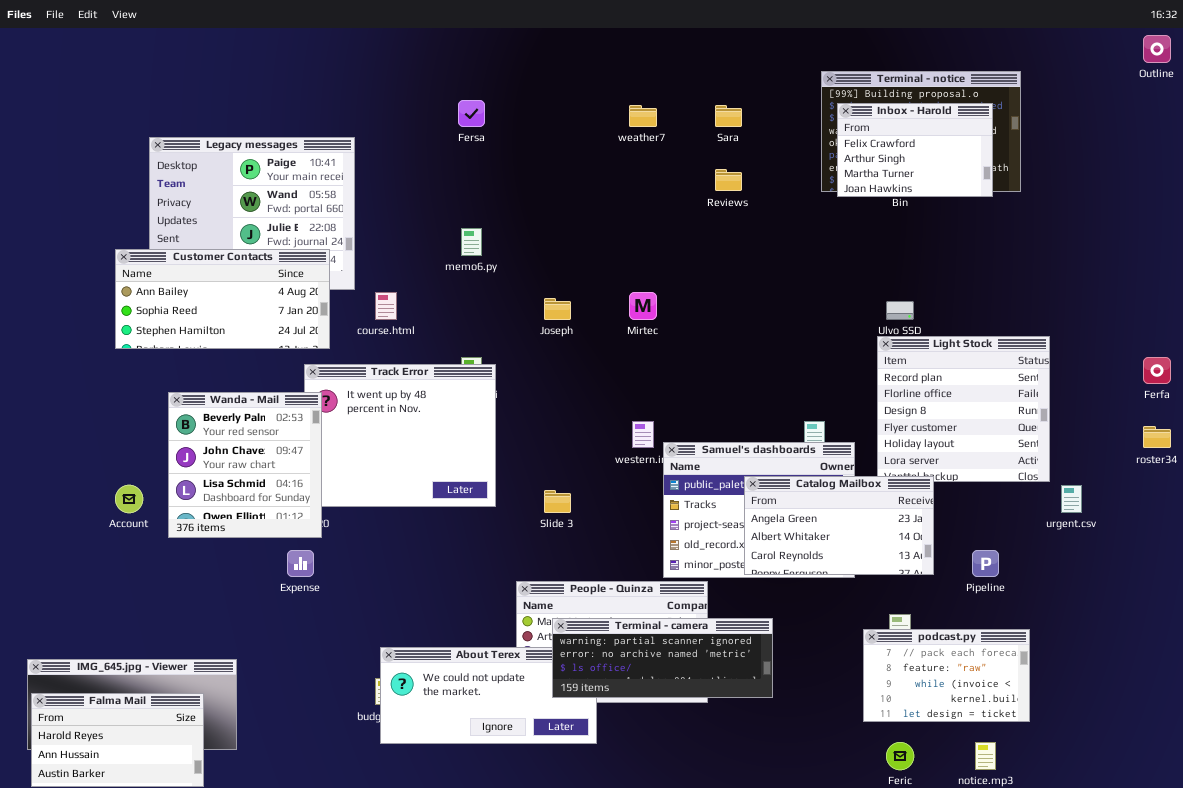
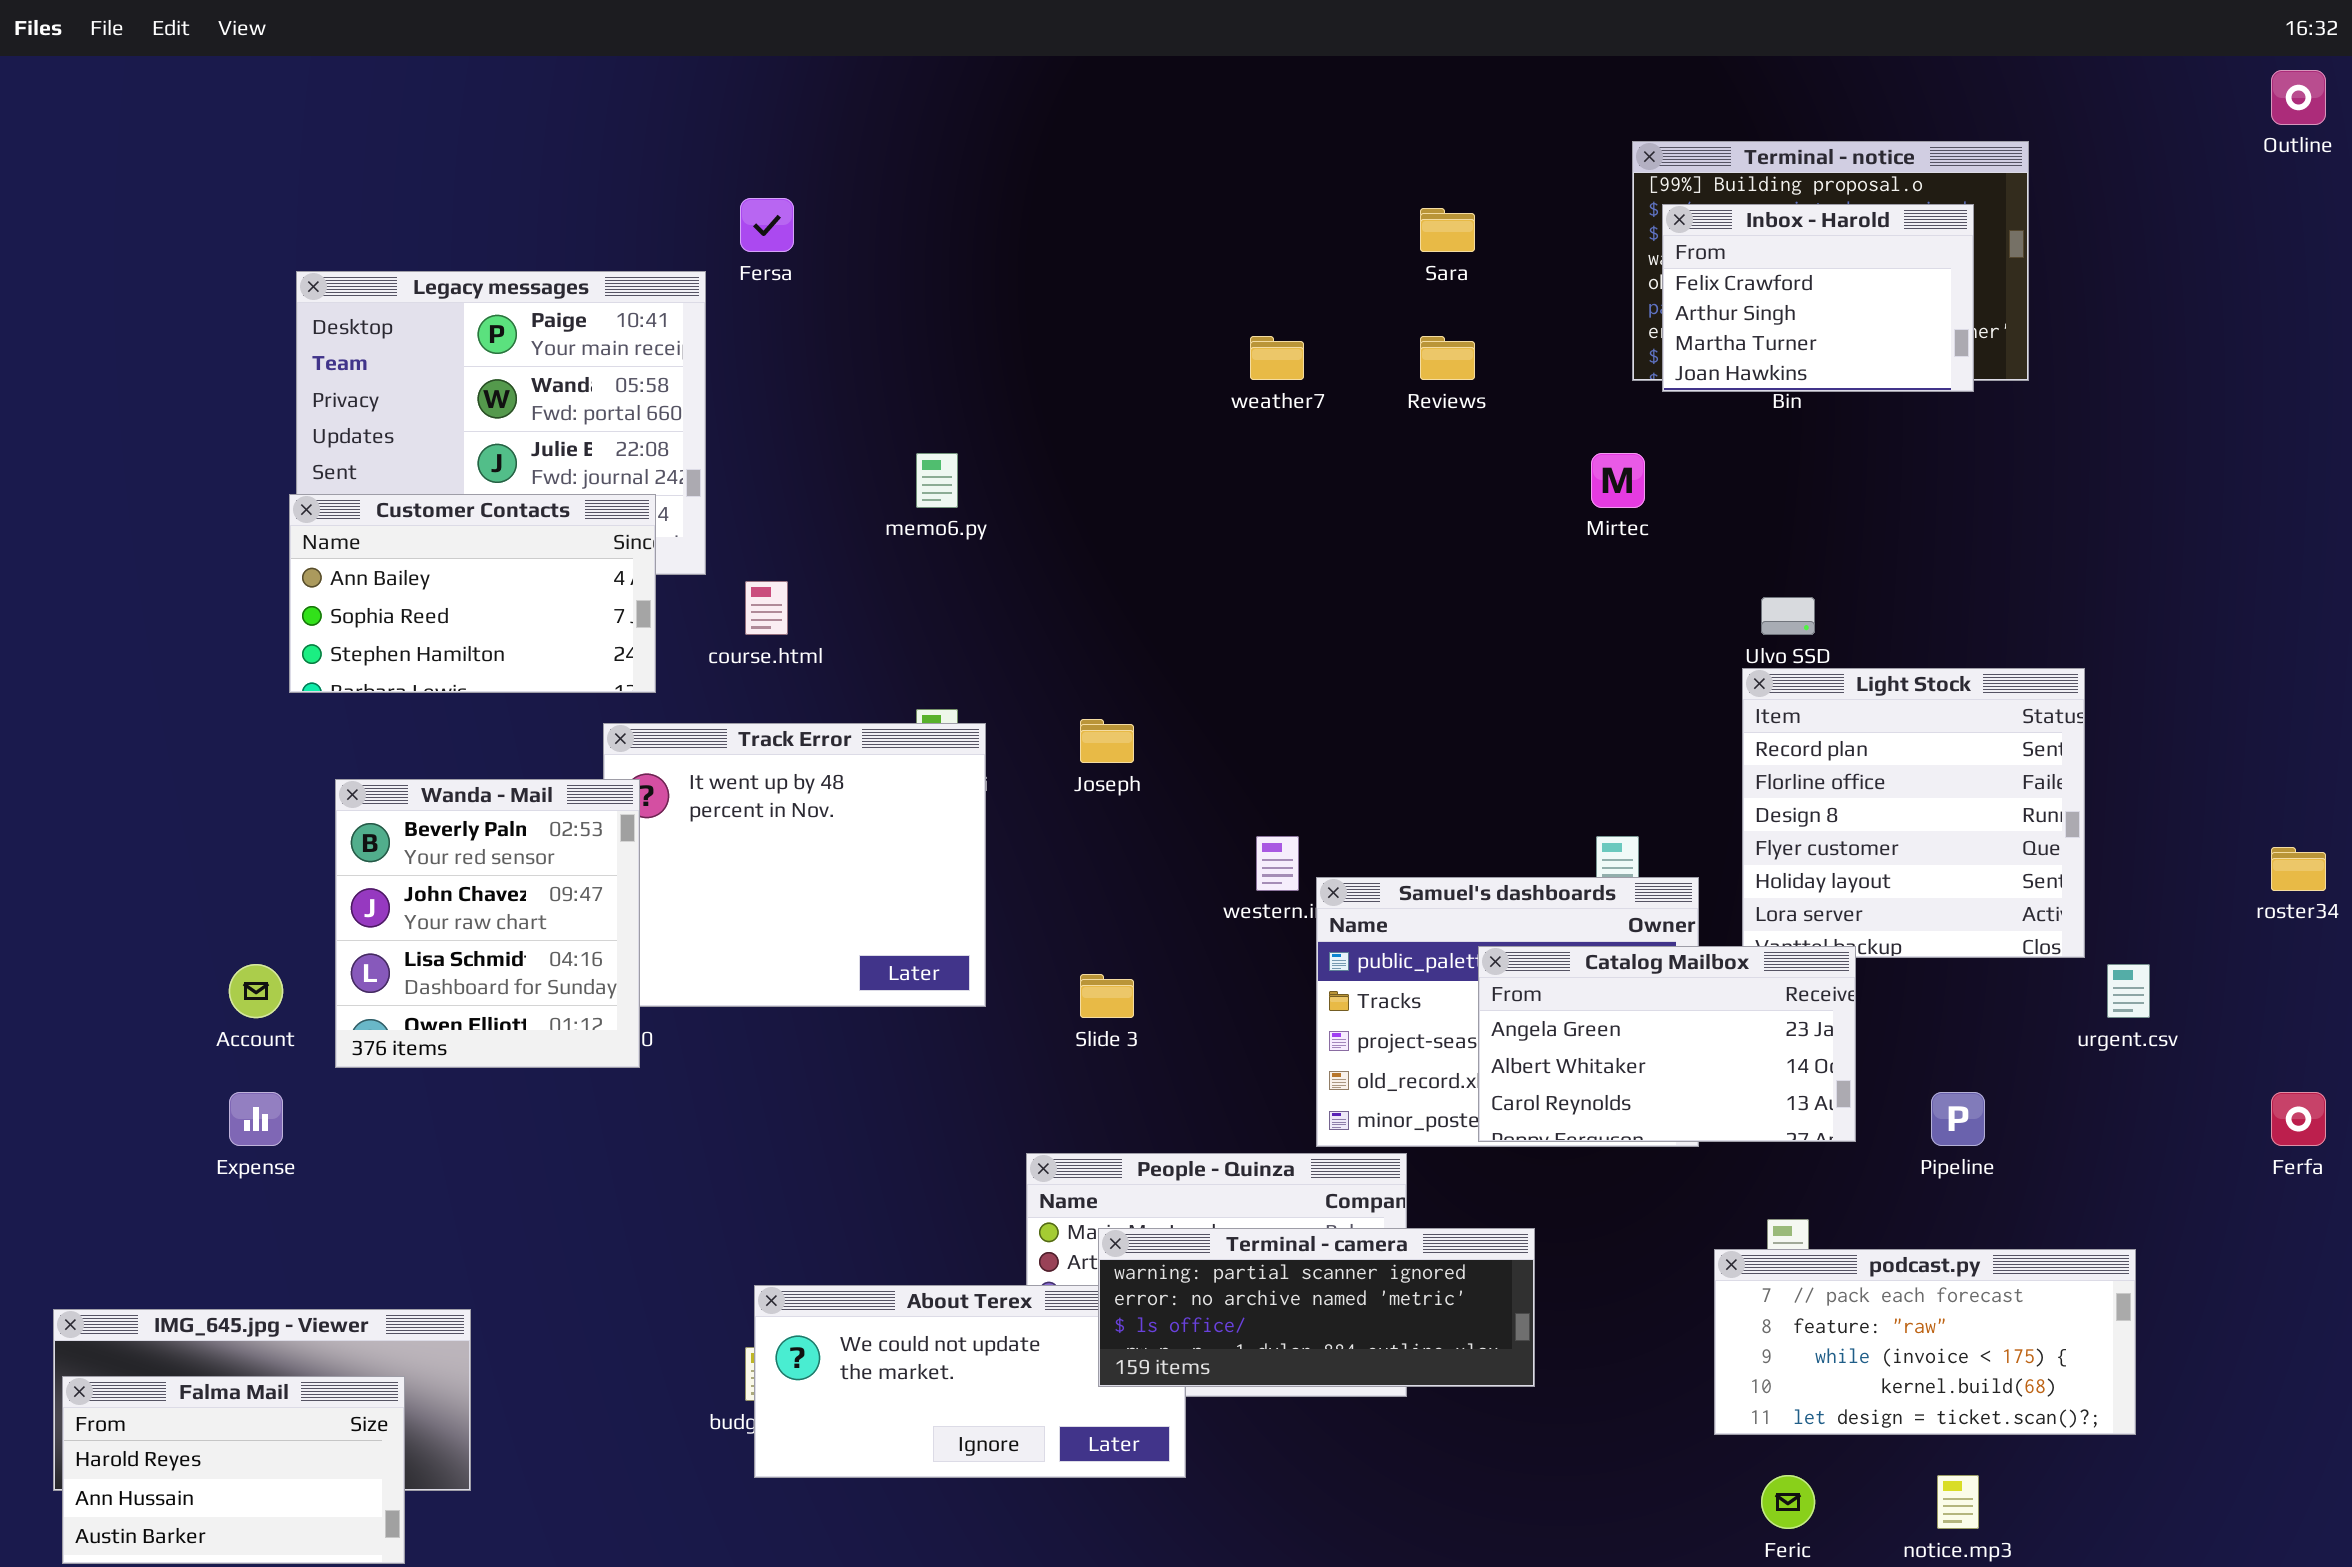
Fersa: [458,100,485,127] -> [740,198,794,252], moved
weather7: [629,105,657,127] -> [1250,336,1304,380], moved
Customer Contacts: [115,249,330,349] -> [289,494,656,693], resized
Mirtec: [629,292,657,320] -> [1591,453,1645,508], moved
Joseph: [544,298,571,320] -> [1080,719,1134,763], moved
Ferfa: [1143,357,1171,384] -> [2271,1092,2326,1146], moved
Expense: [287,550,314,577] -> [229,1092,283,1146], moved
podcast.py: [863,629,1030,722] -> [1714,1249,2136,1435], resized

